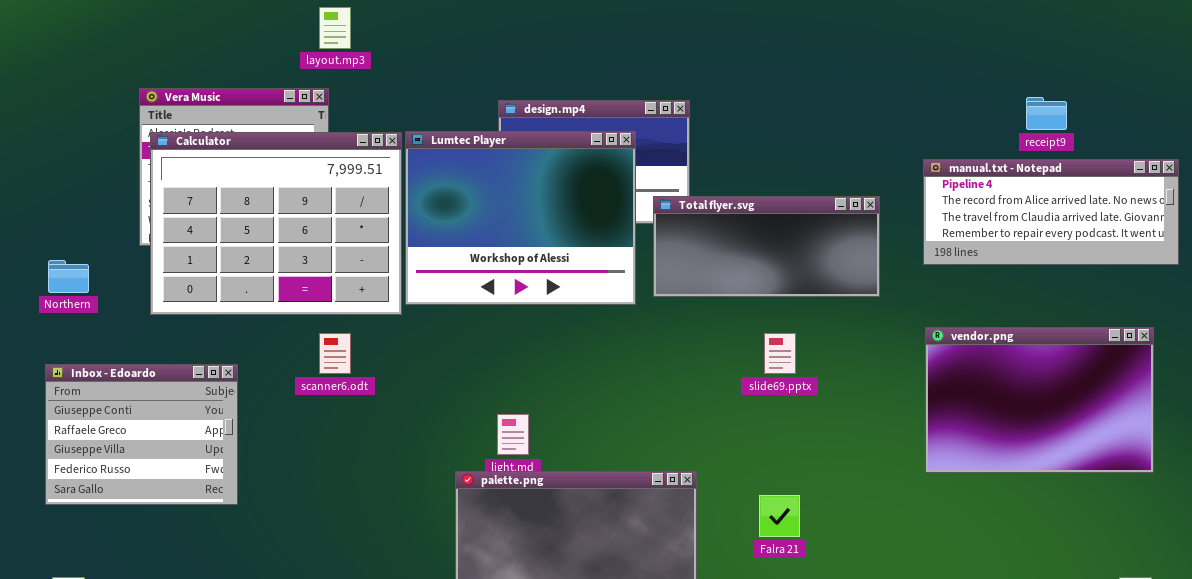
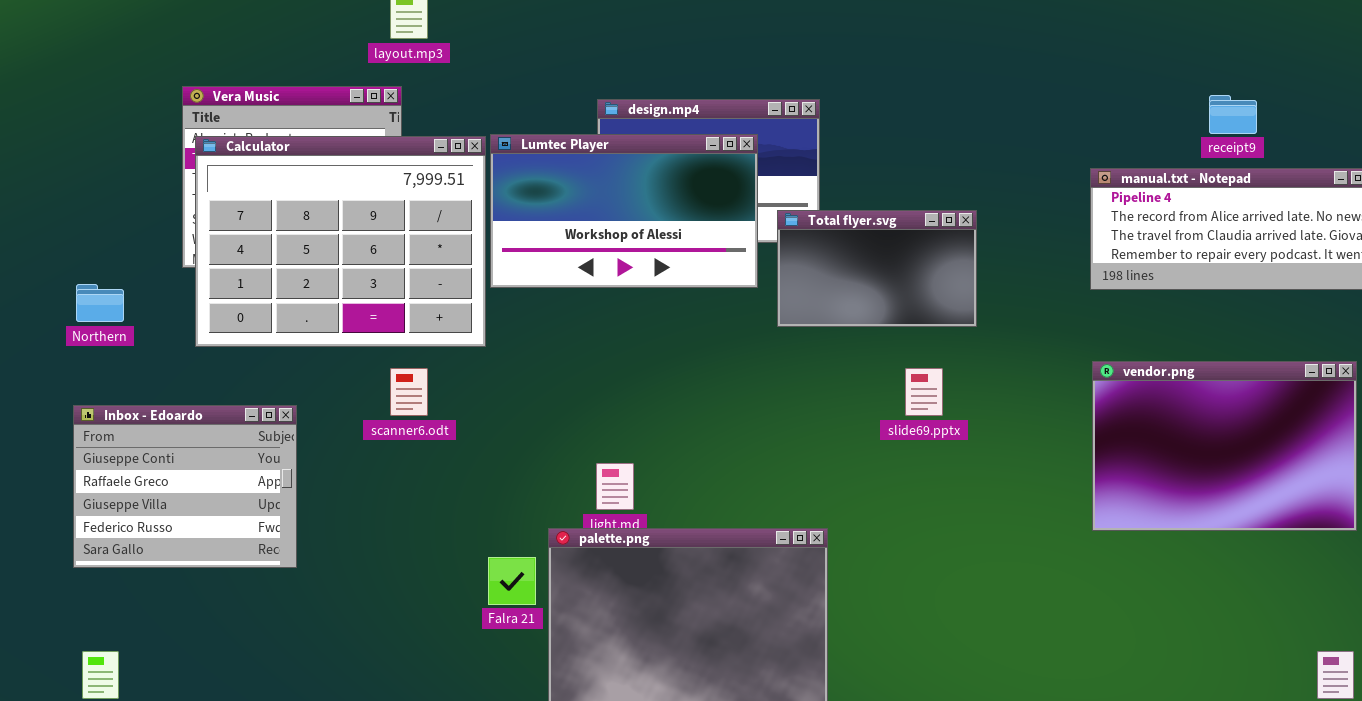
Lumtec Player: [405,131,636,305] -> [490,134,758,288], resized
Total flyer.svg: [653,196,880,297] -> [777,210,977,327], resized
Falra 21: [759,495,800,537] -> [488,557,536,605], moved

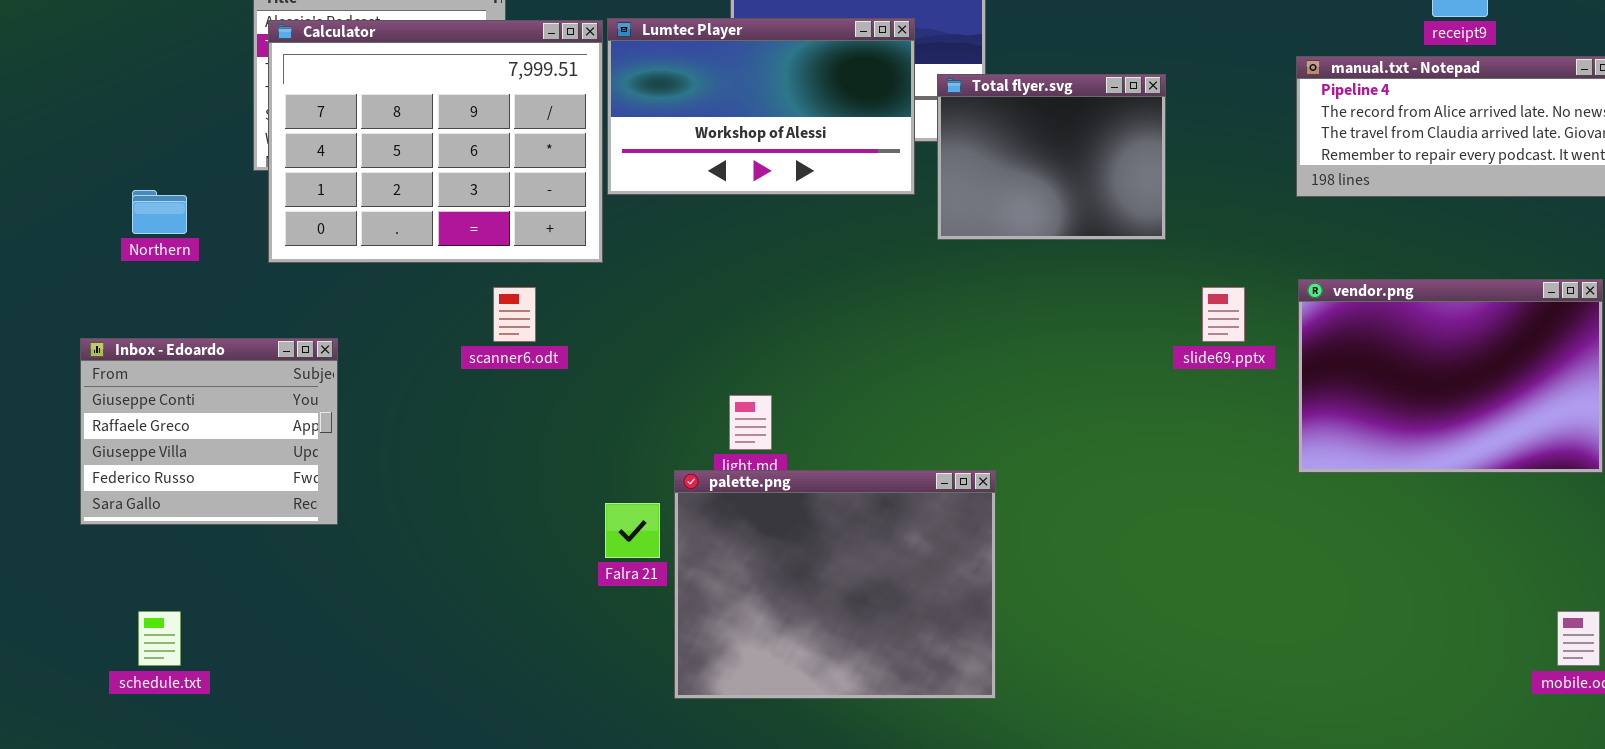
Total flyer.svg: [777,210,977,327] -> [937,74,1166,240], resized
slide69.pptx: [905,368,943,416] -> [1202,287,1245,342], moved
Inbox - Edoardo: [73,405,297,568] -> [80,338,338,525], moved

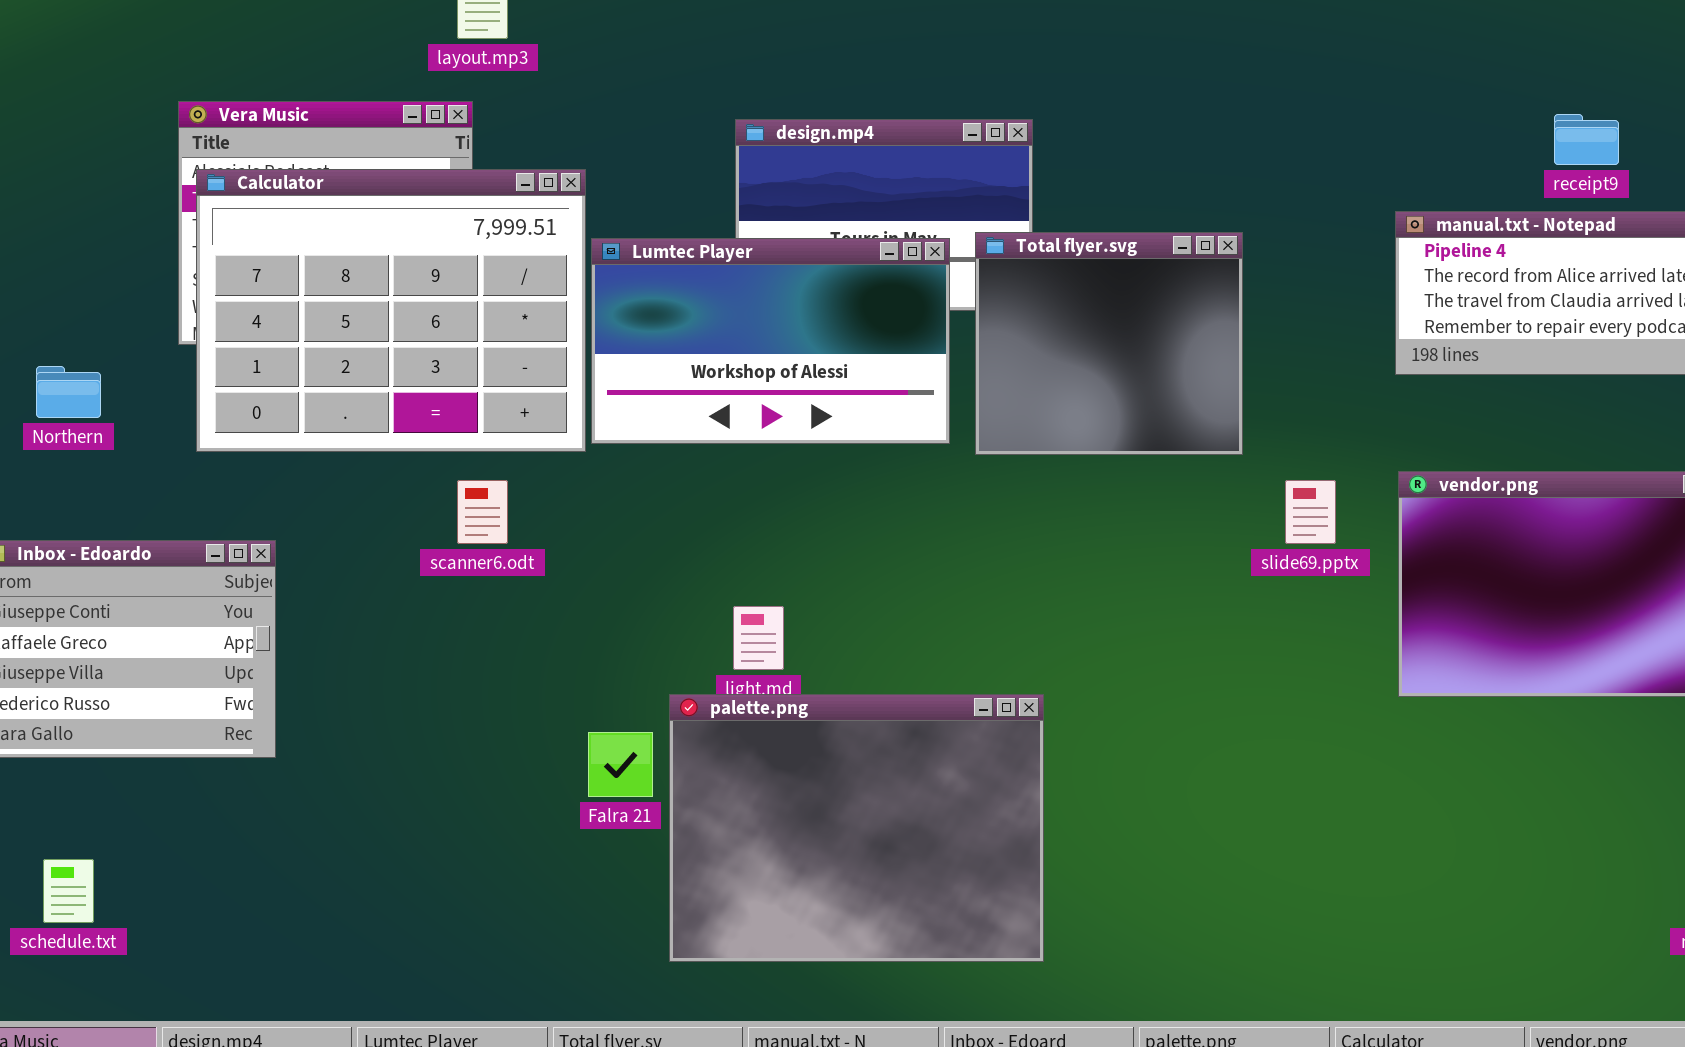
Lumtec Player: [607,18,915,195] -> [591,238,950,444], moved
Total flyer.svg: [937,74,1166,240] -> [975,232,1243,455], resized

